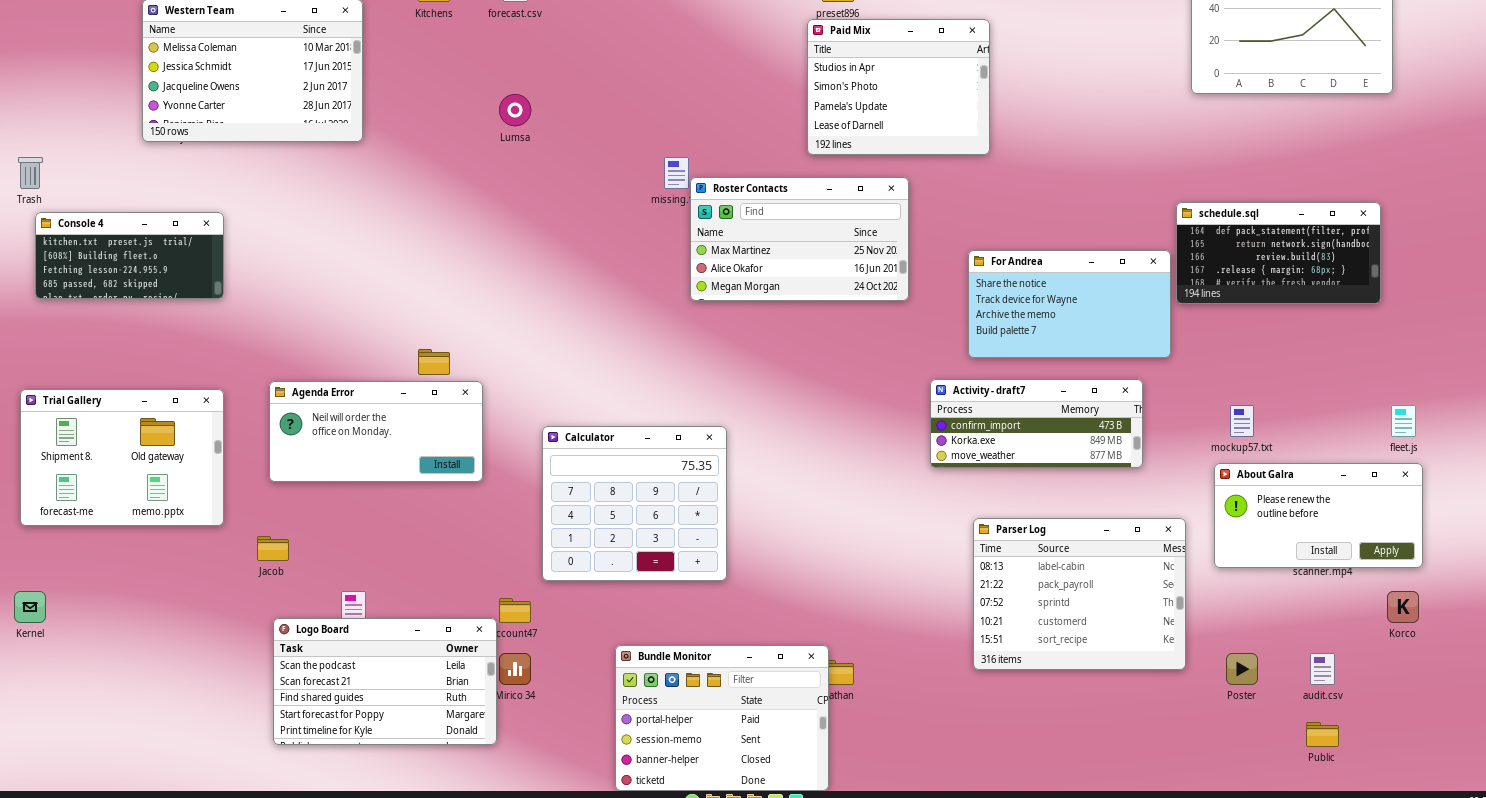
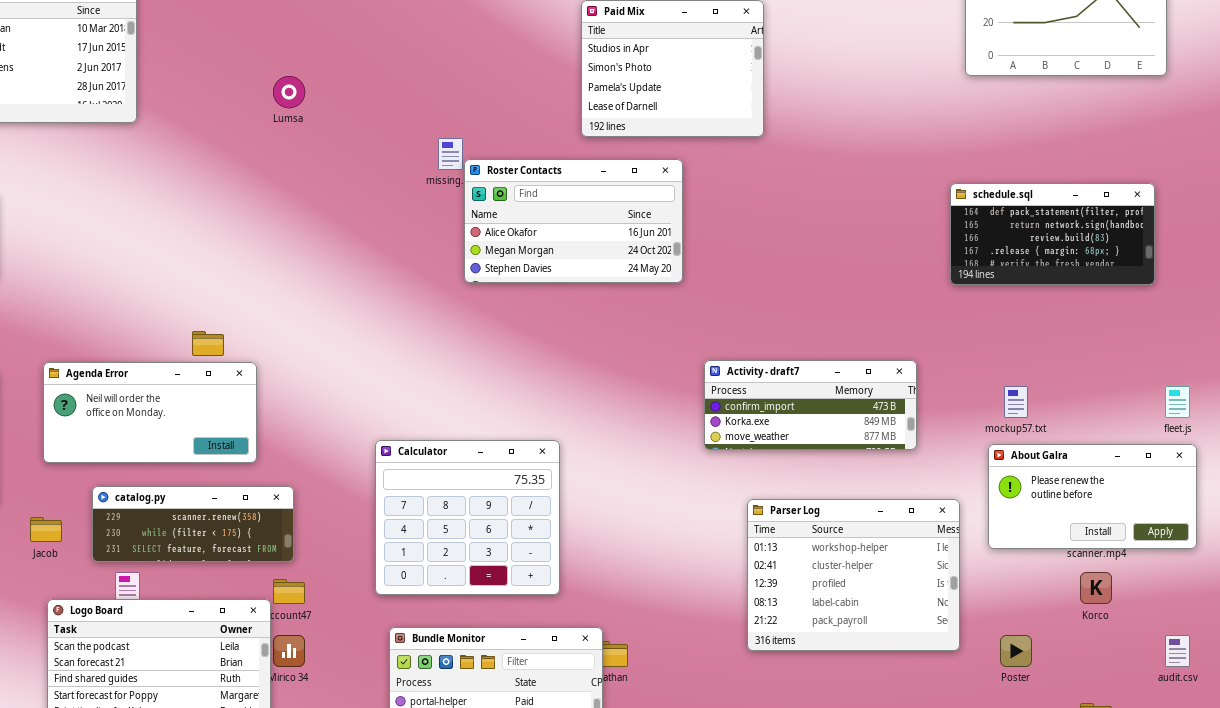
Roster Contacts: [690,177,909,301] -> [464,159,683,283], scrolled down 1 row
For Andrea: [968,250,1171,358] -> none, closed
Calculator: [542,426,727,581] -> [375,440,560,595], moved
catalog.py: none -> [92,486,294,562], opened
Parser Log: [973,518,1186,670] -> [747,499,960,651], scrolled up 3 rows
Korco: [1387,591,1419,623] -> [1080,572,1112,604], moved
audit.csv: [1310,653,1335,685] -> [1165,635,1190,667], moved

